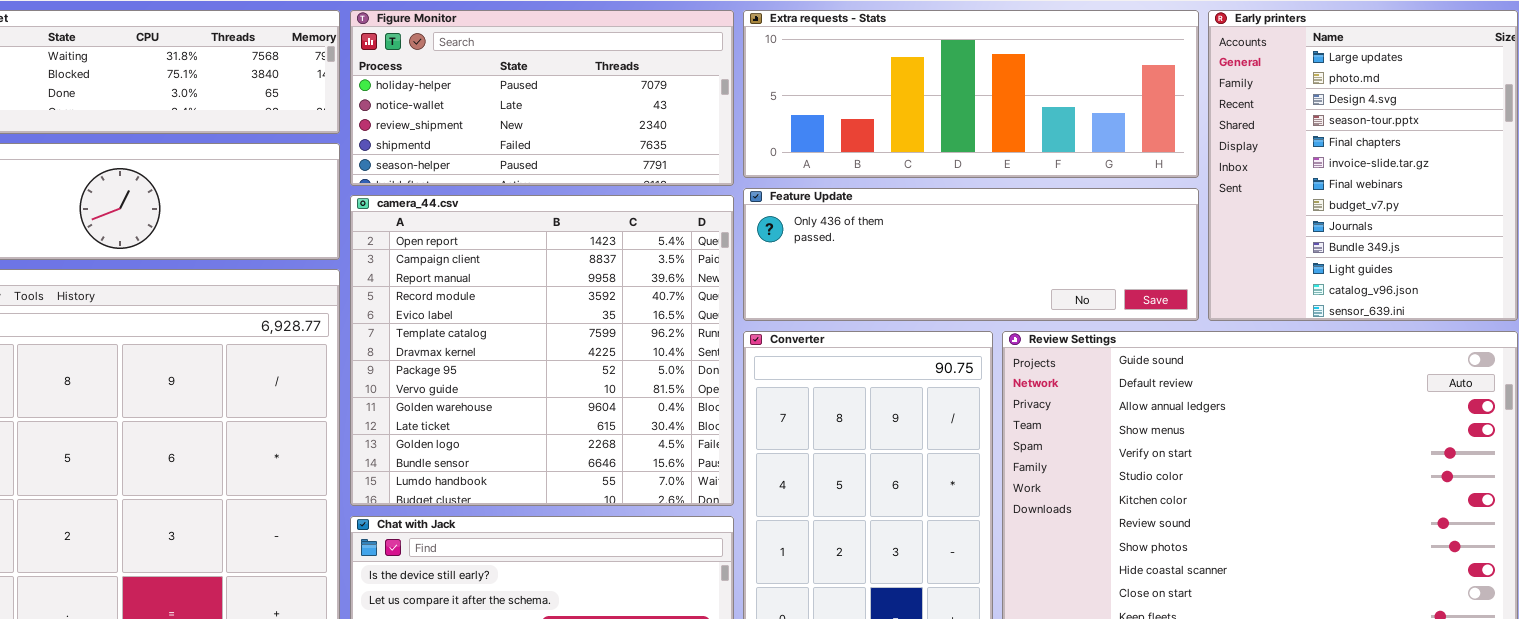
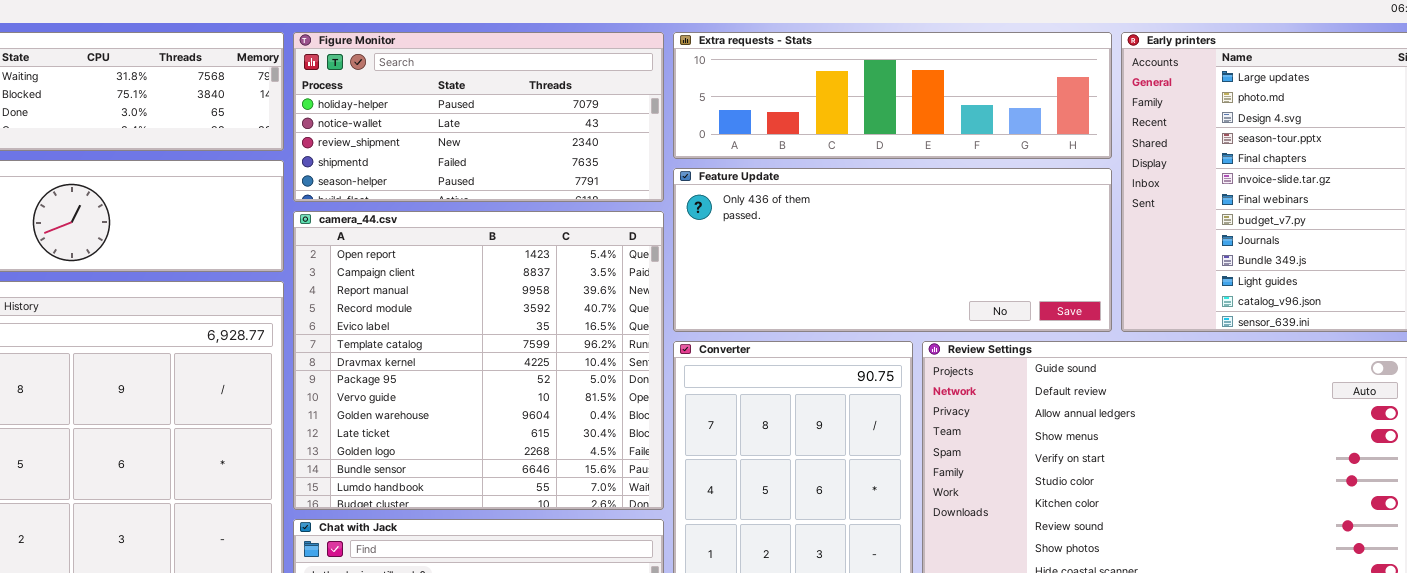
Extra requests - Stats: [743,10,1199,178] -> [673,32,1112,159], resized
Feature Update: [743,188,1199,321] -> [673,168,1112,332], resized

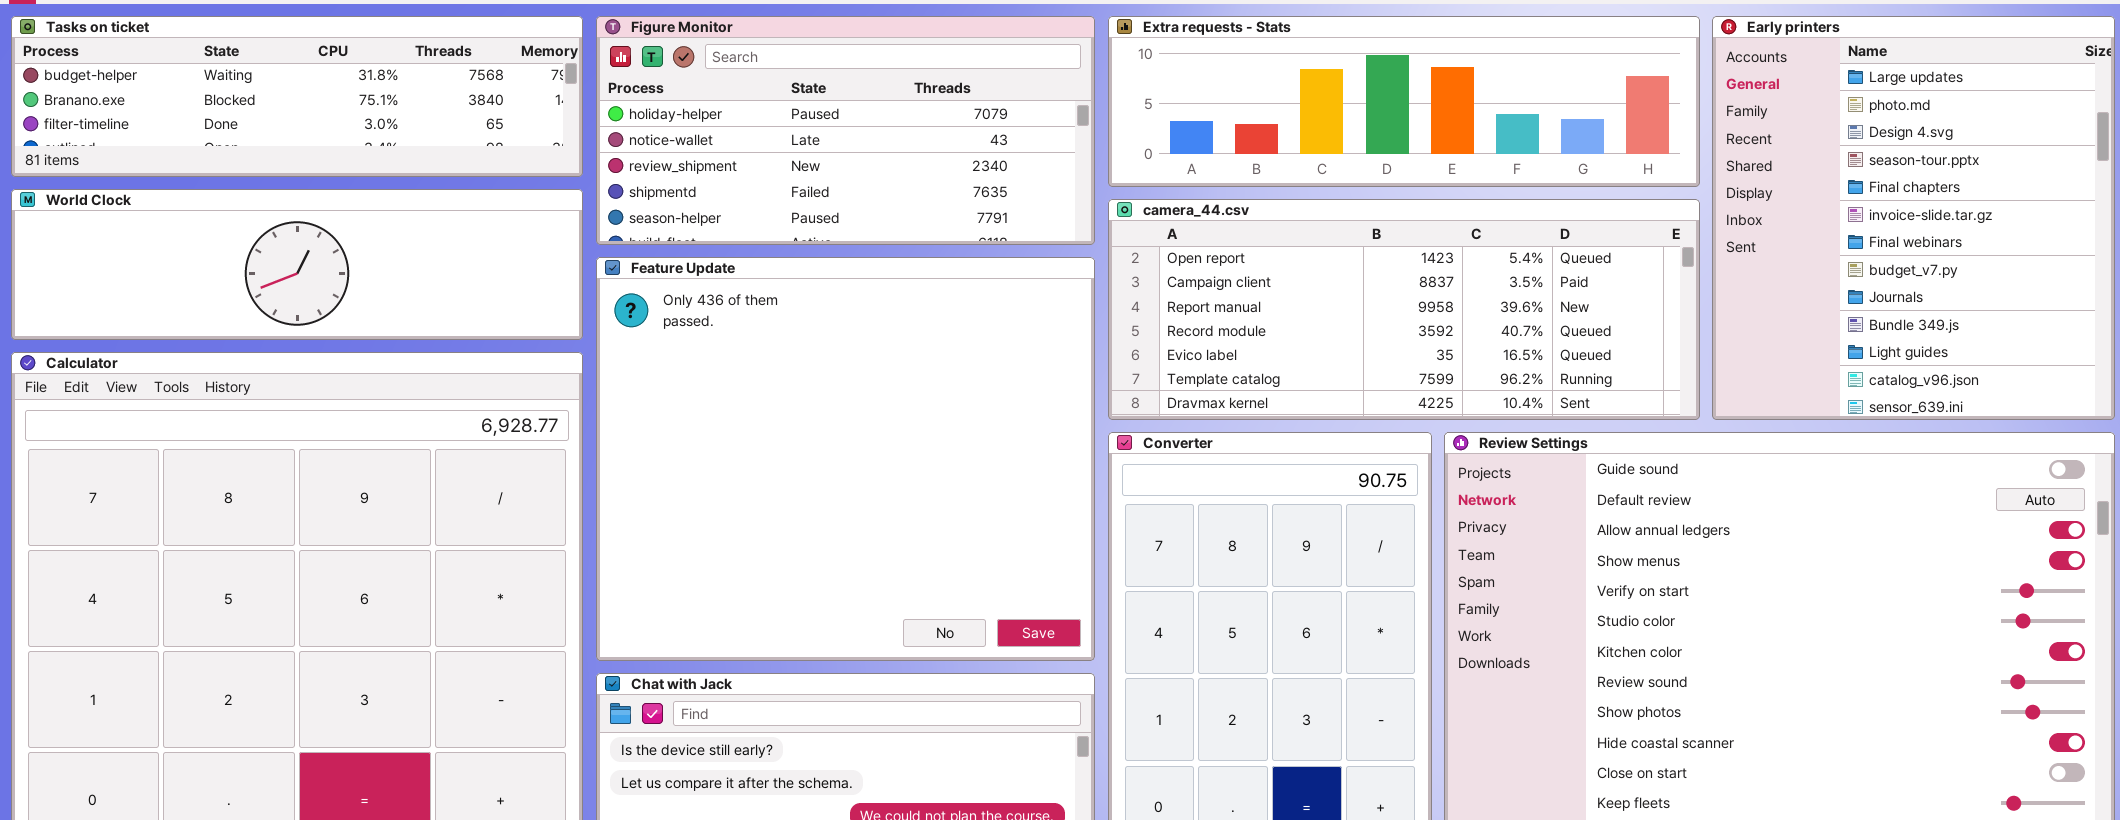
Feature Update: [673,168,1112,332] -> [596,257,1095,661], moved, resized
camera_44.csv: [293,211,664,510] -> [1108,199,1700,420], moved, resized

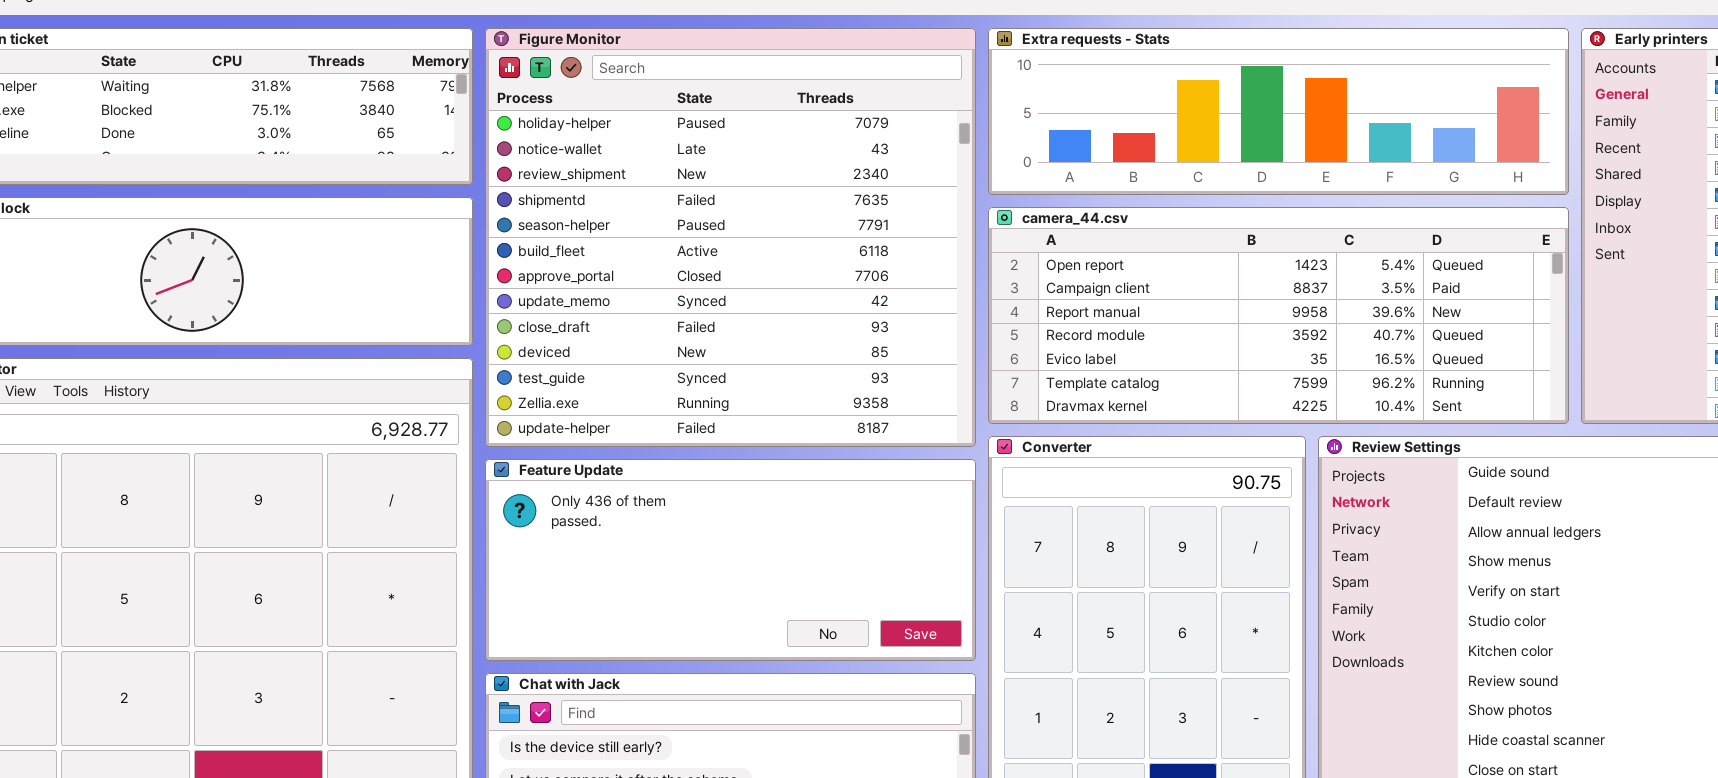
Figure Monitor: [596,16,1095,245] -> [485,28,976,447], resized
Feature Update: [596,257,1095,661] -> [485,459,976,661], resized

